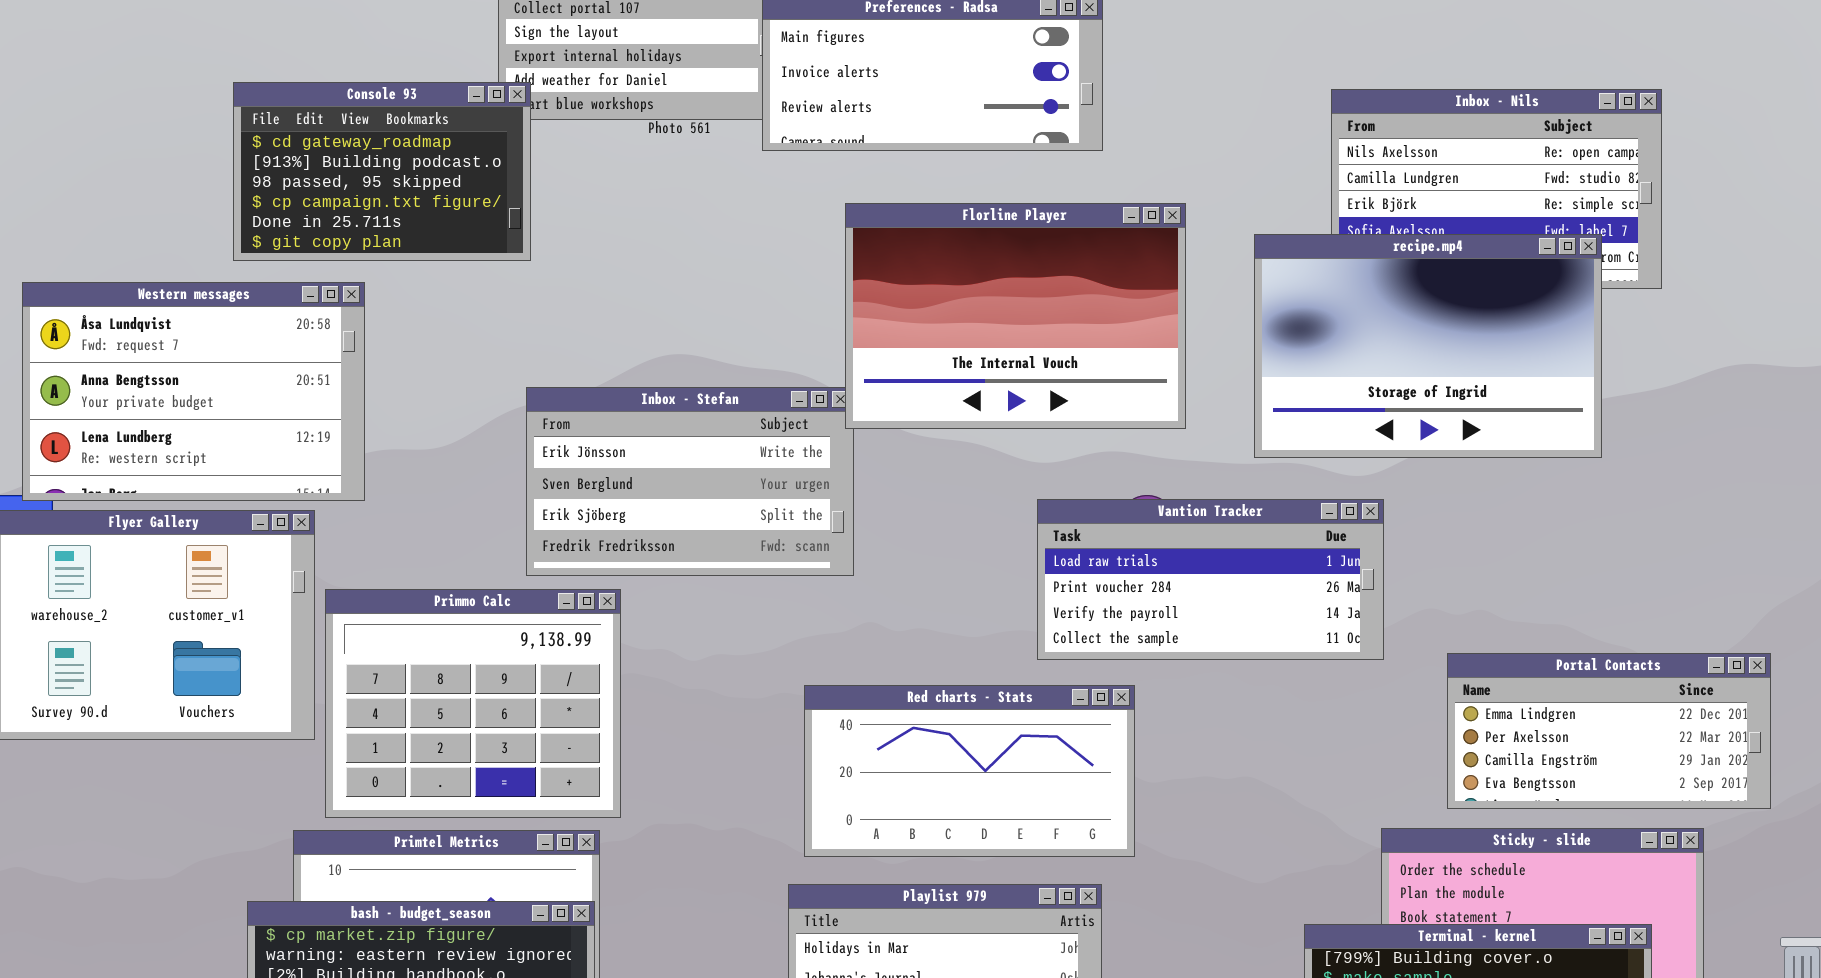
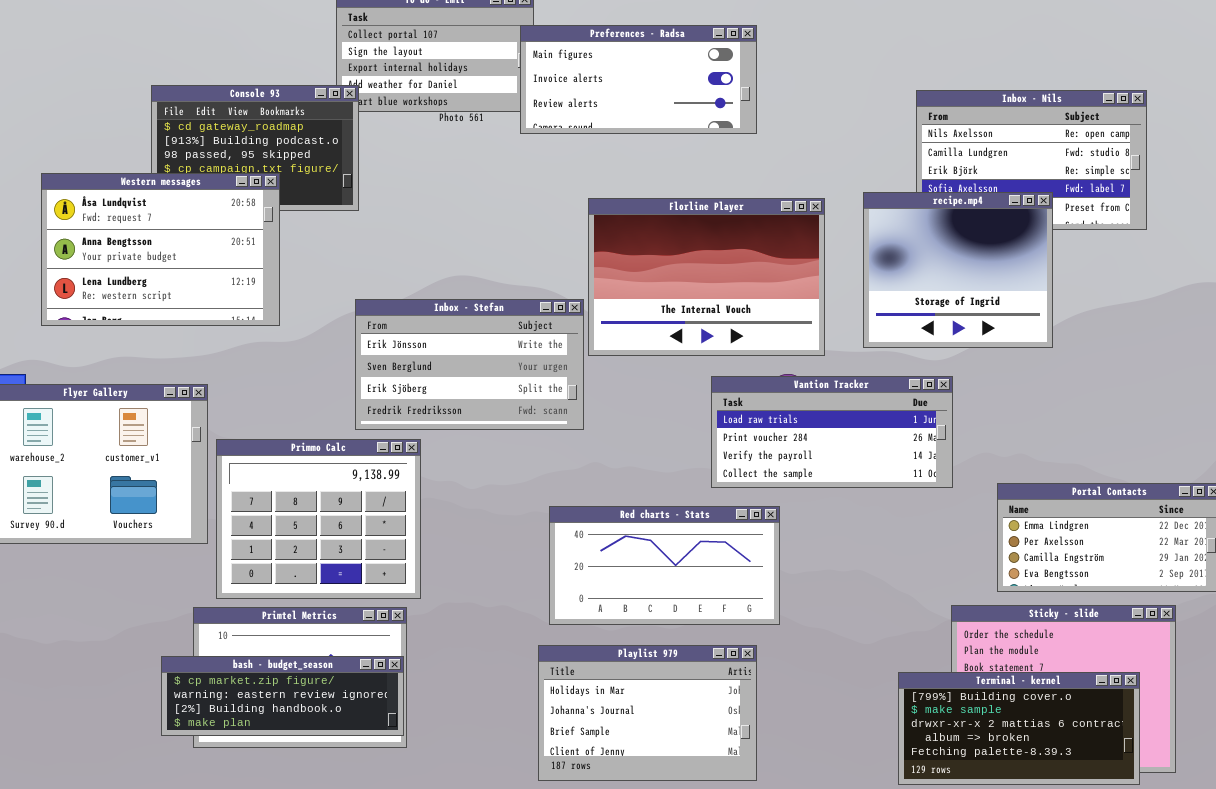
Florline Player: [845,203,1186,429] -> [588,198,825,356], moved
recipe.mp4: [1254,234,1602,458] -> [863,192,1053,348], resized
Western messages: [22,282,365,501] -> [41,173,280,326], moved

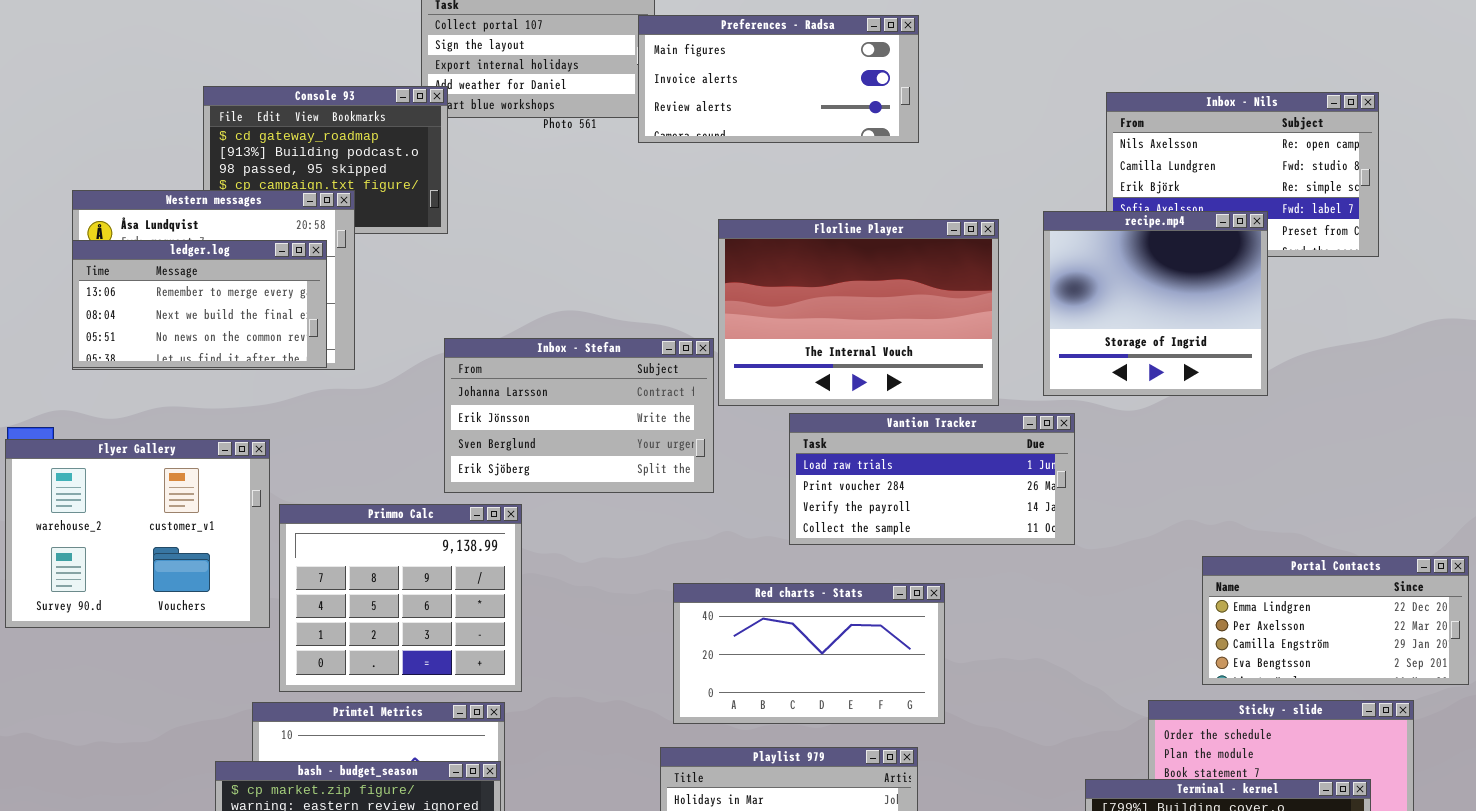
ledger.log: none -> [72,240,327,368], opened
Inbox - Stefan: [355,299,584,430] -> [444,338,714,493], scrolled up 1 row
Vantion Tracker: [711,376,953,488] -> [789,413,1075,545], moved

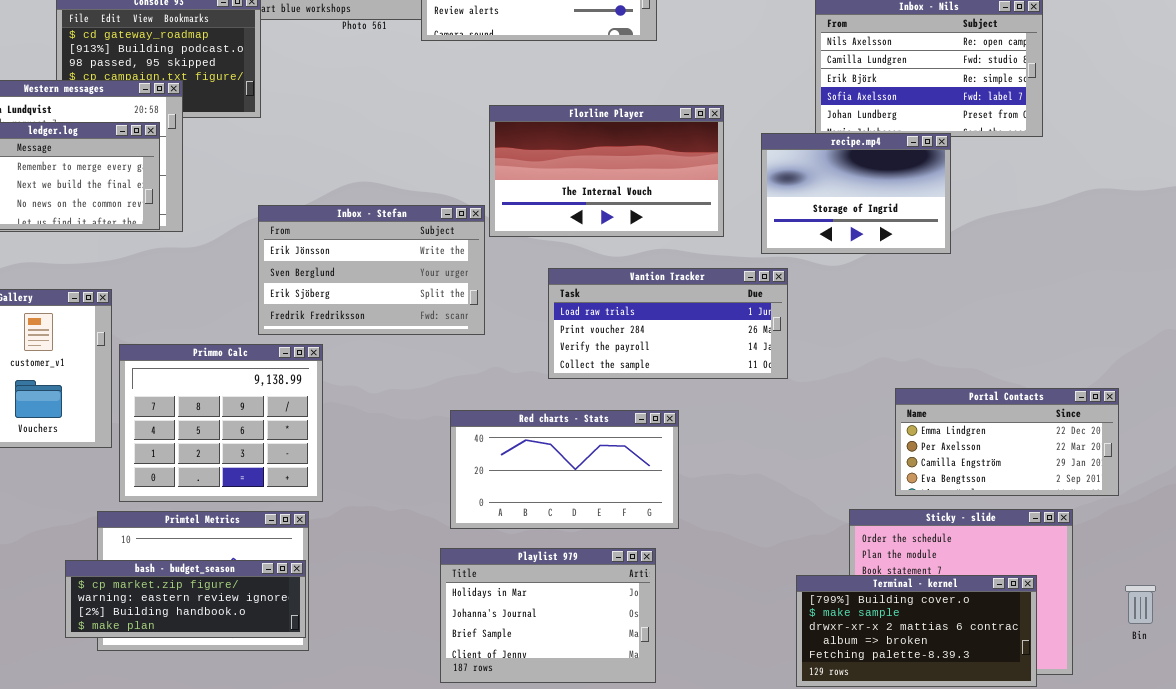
recipe.mp4: [1043,211,1268,396] -> [761,133,951,254], resized
Florline Player: [718,219,999,406] -> [489,105,724,237], resized
Inbox - Stefan: [444,338,714,493] -> [258,205,485,335], scrolled down 1 row

